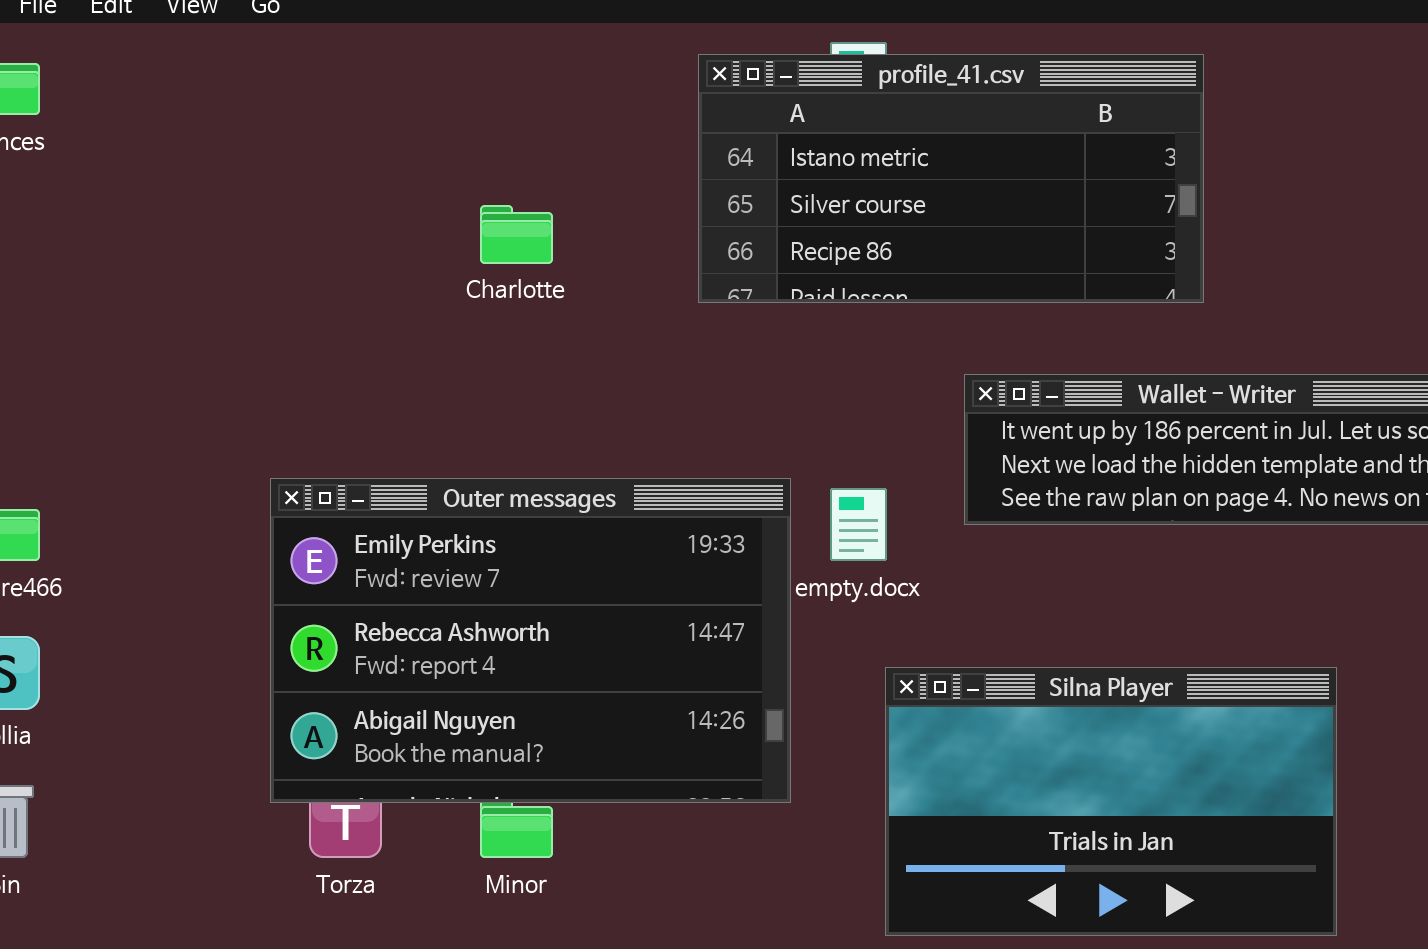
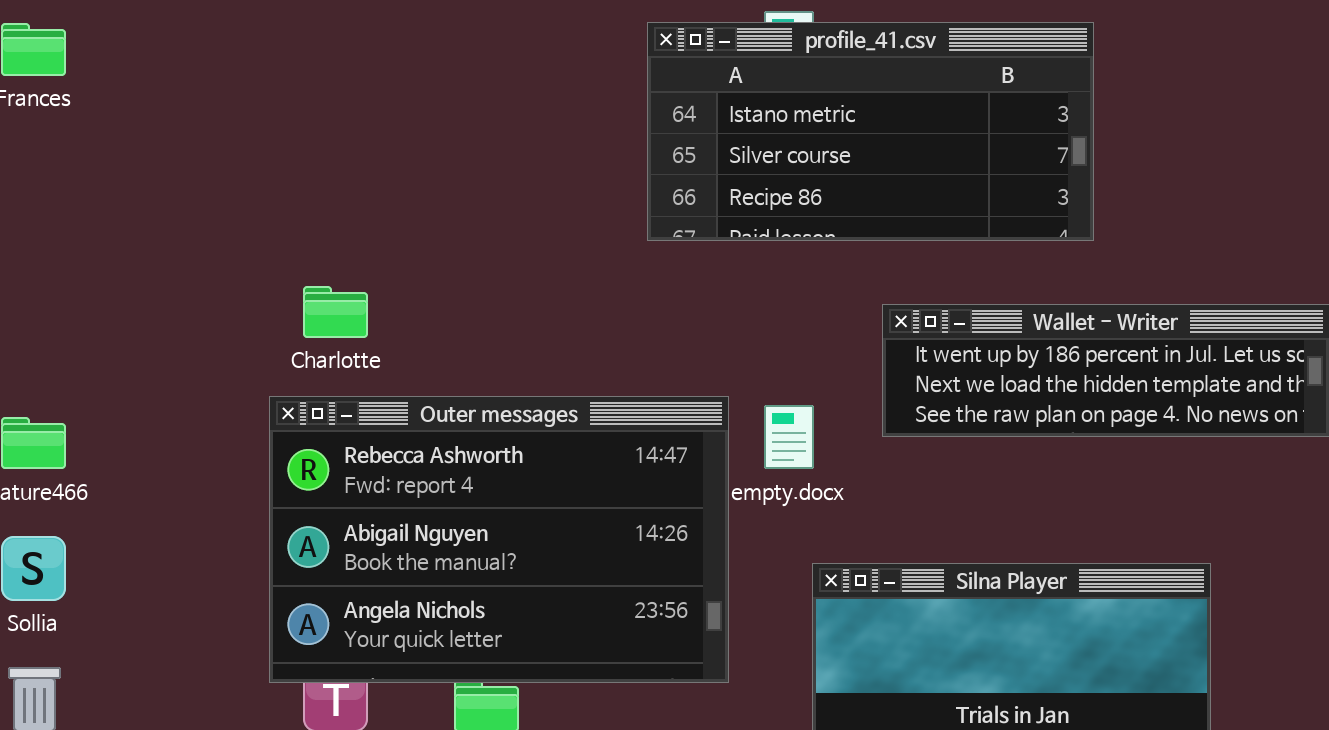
Charlotte: [480,205,553,264] -> [303,286,368,338], moved
Outer messages: [270,478,791,803] -> [269,396,729,683], scrolled down 1 row

